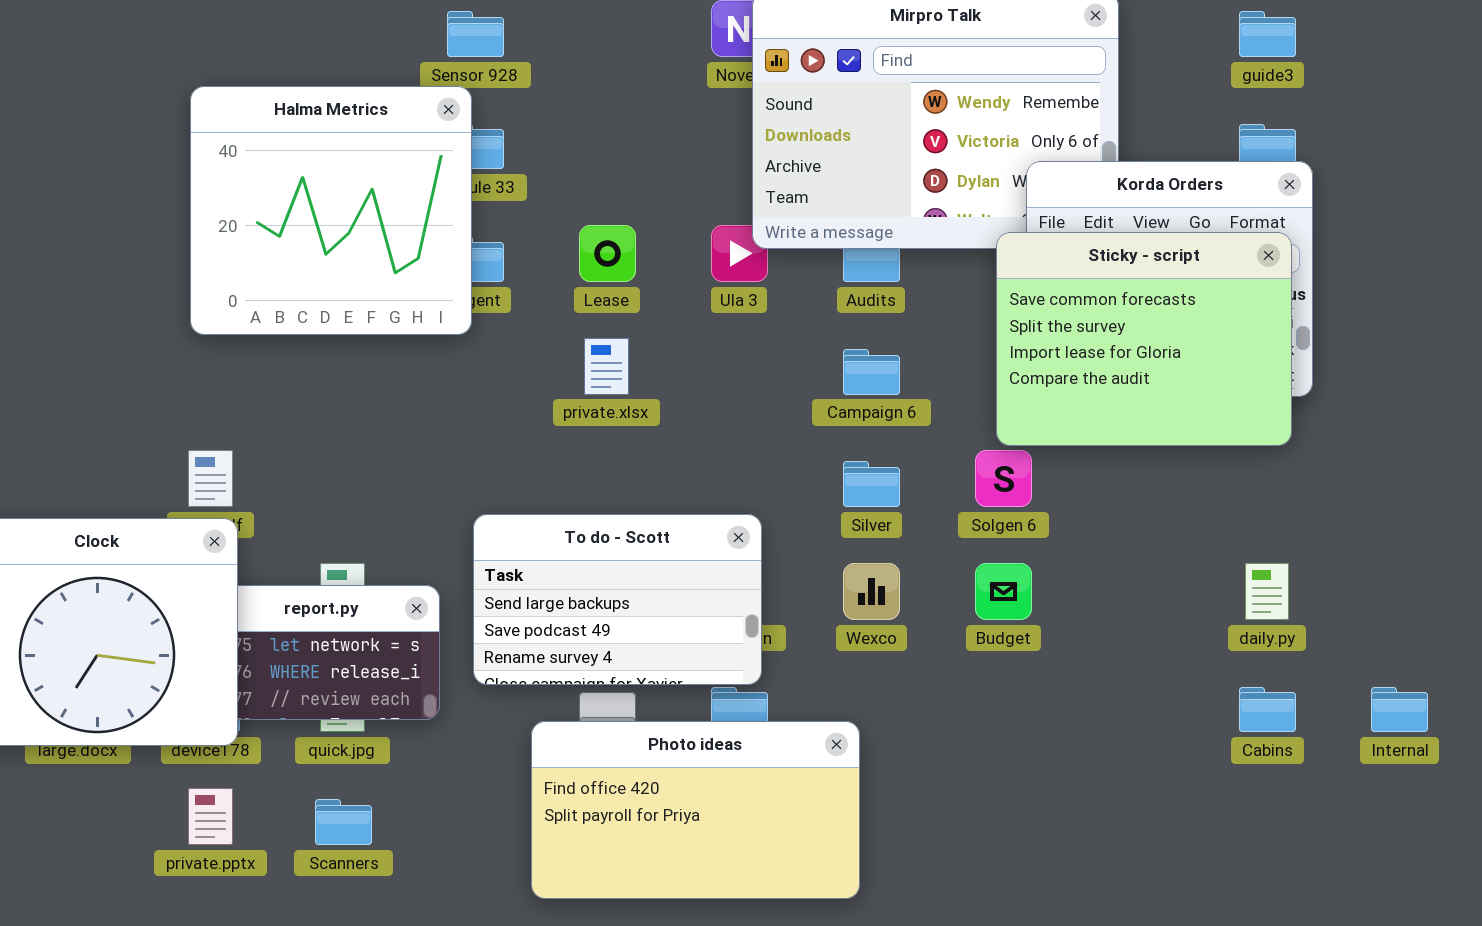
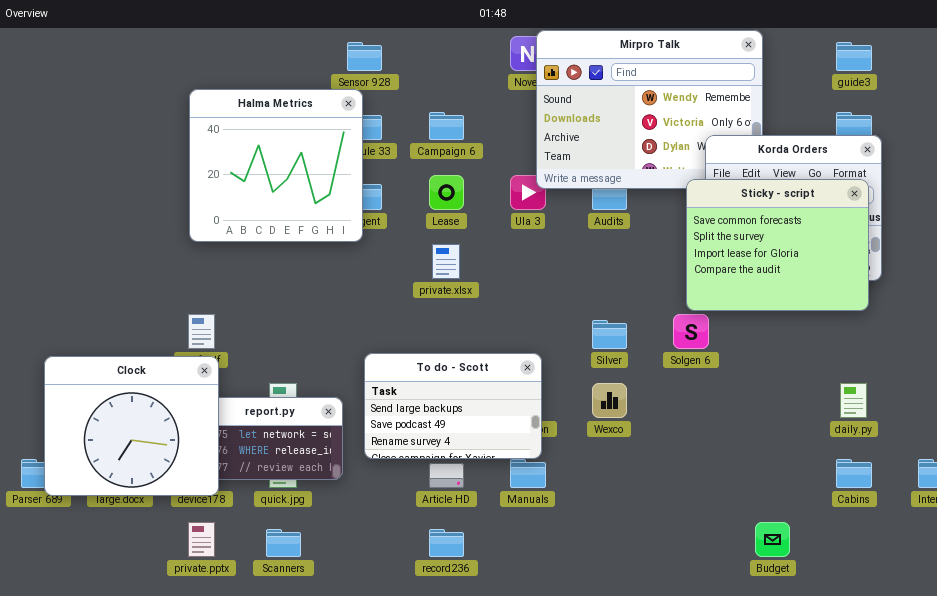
Campaign 6: [843,349,900,395] -> [429,112,464,140], moved
Budget: [975,563,1032,620] -> [755,522,790,557], moved
Photo ideas: [531,721,860,899] -> none, closed

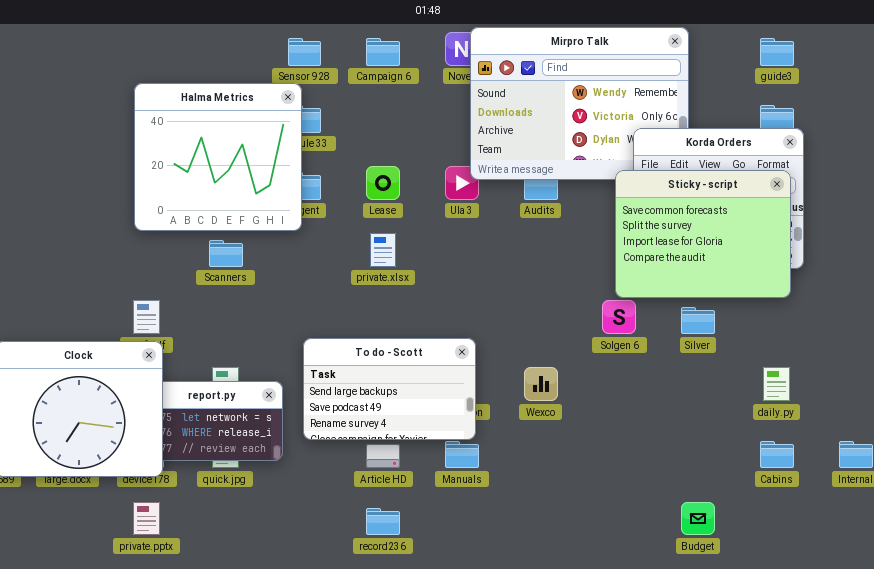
Campaign 6: [429,112,464,140] -> [366,38,400,66], moved
Silver: [592,320,627,349] -> [681,307,715,334], moved
Scanners: [266,529,301,557] -> [209,240,243,267], moved

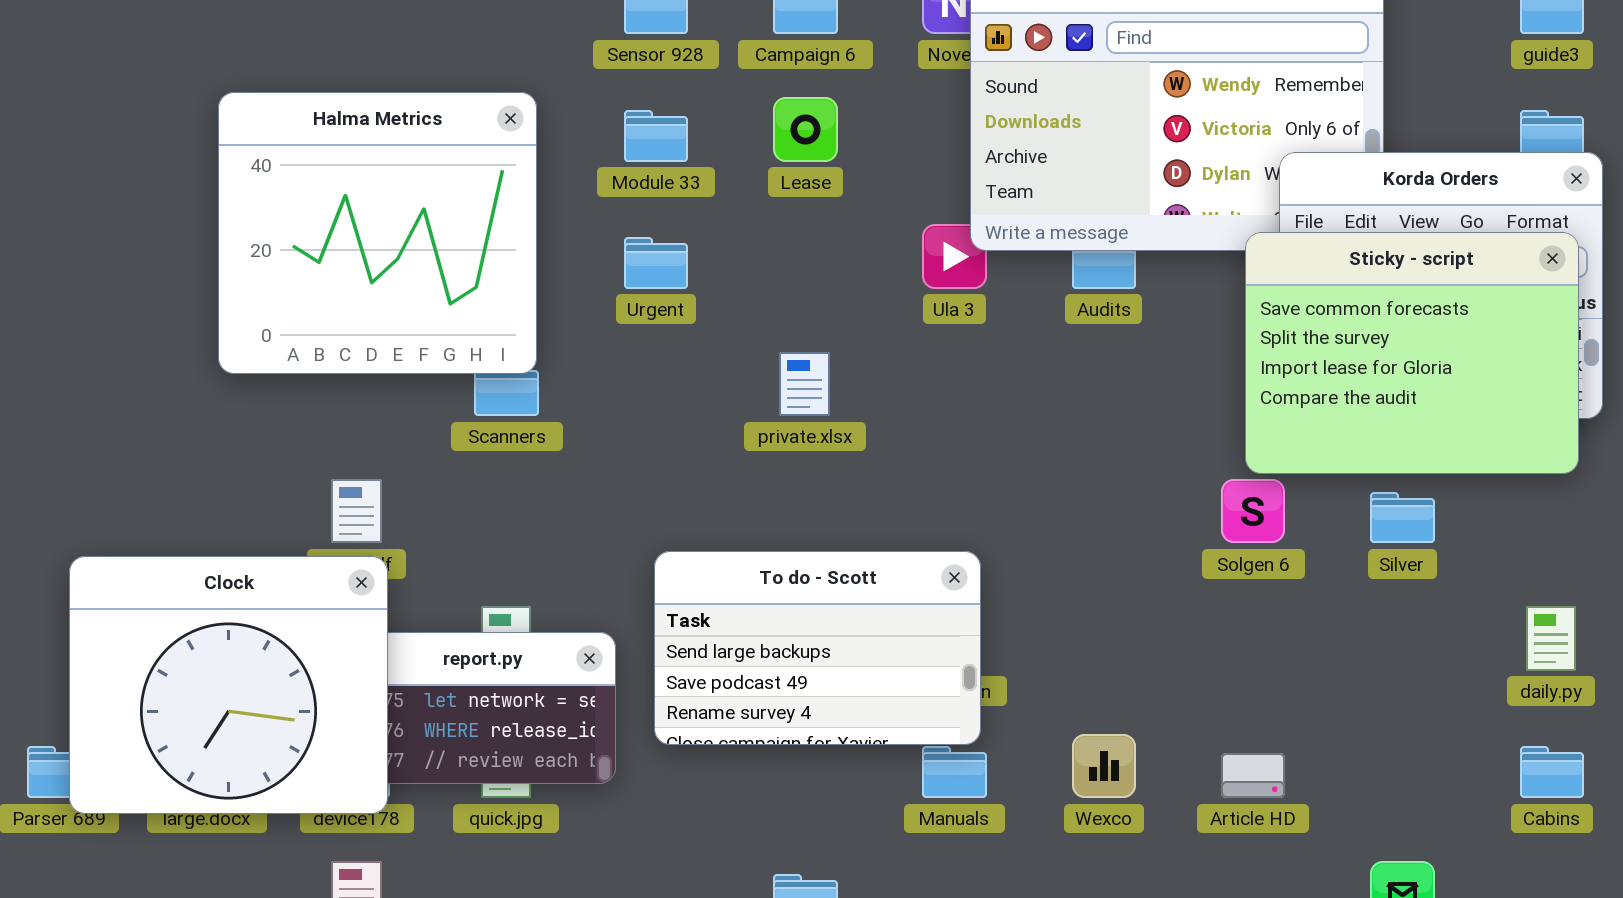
Halma Metrics: [134,83,302,231] -> [218,92,537,374], moved
Lease: [366,166,400,200] -> [773,97,838,162], moved
Wexco: [524,367,558,401] -> [1072,734,1136,798], moved
Article HD: [366,444,400,468] -> [1221,753,1285,798], moved

